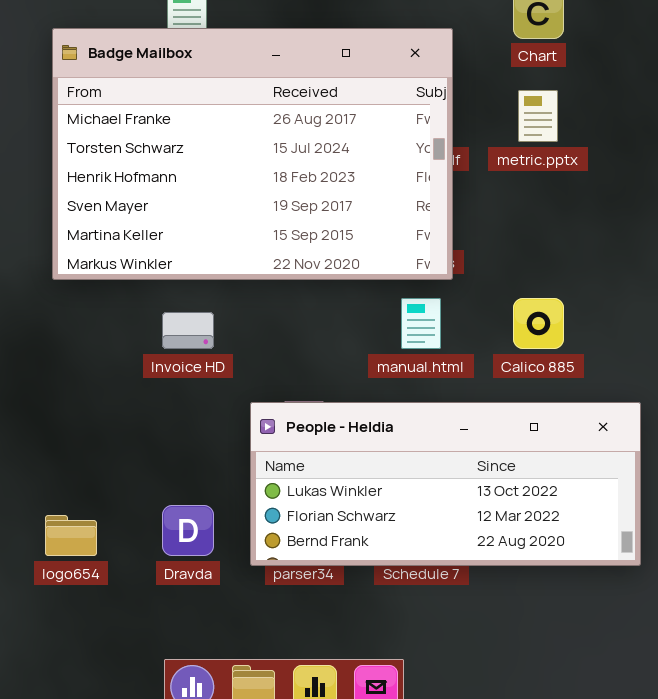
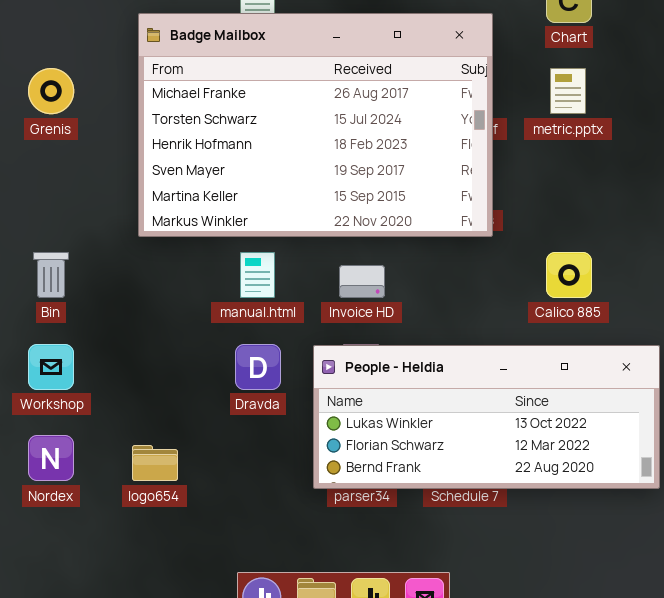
manual.html: [401,298,441,349] -> [240,252,275,298], moved
Invoice HD: [162,312,214,349] -> [339,265,385,298], moved
Dravda: [162,505,214,556] -> [235,344,281,390], moved

